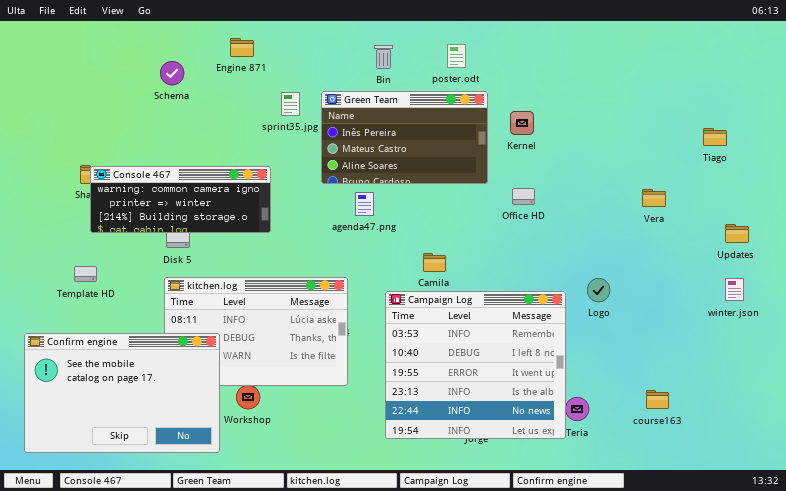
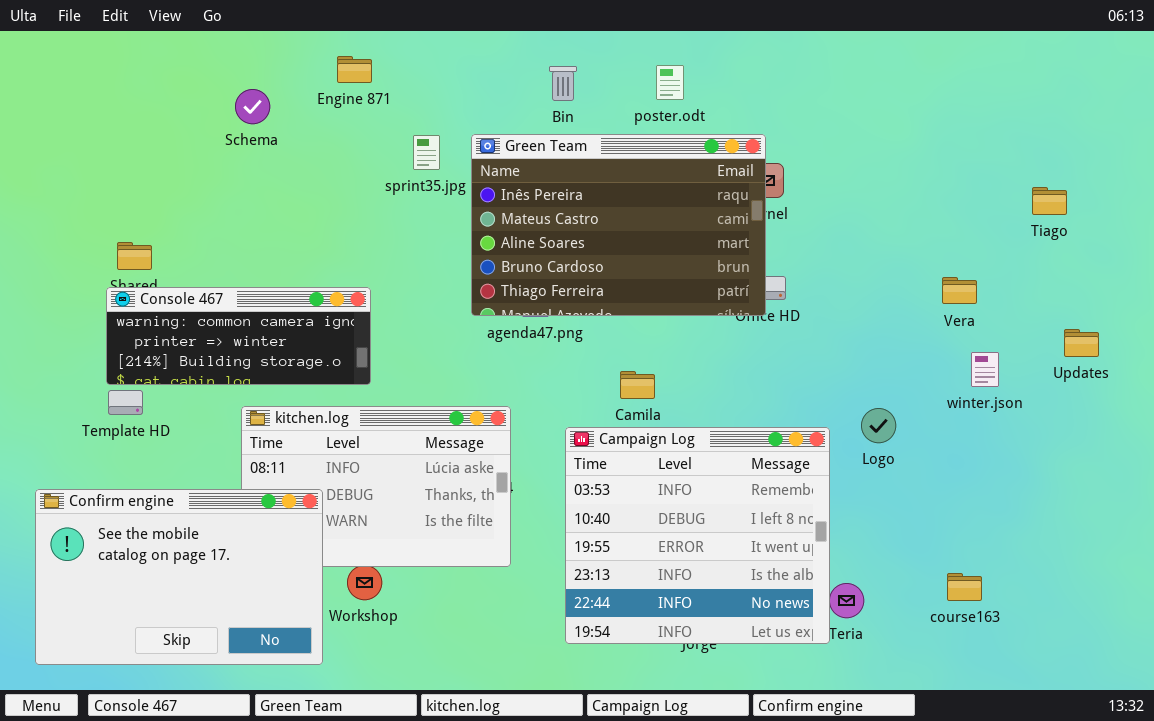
Green Team: [321,91,488,184] -> [471,134,766,316], resized
Console 467: [90,166,271,233] -> [106,287,371,385], moved
winter.json: [725,278,744,301] -> [971,352,999,387], moved

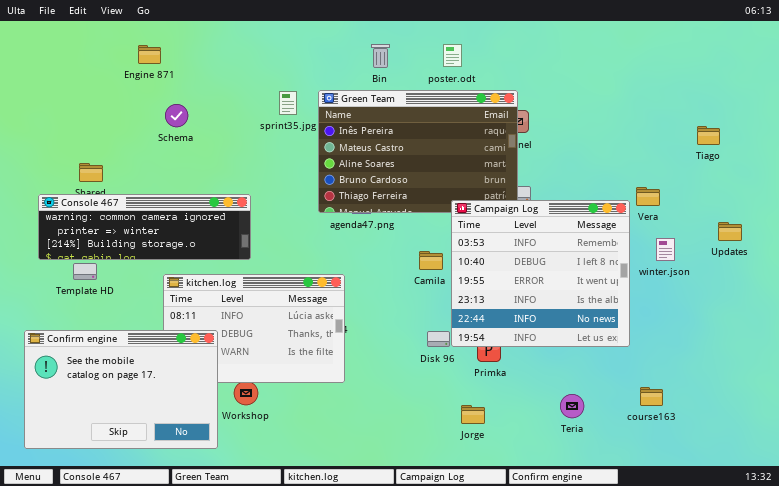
Engine 871: [337,56,372,83] -> [138,45,161,64], moved
Schema: [235,89,270,124] -> [165,104,188,127], moved
Console 467: [106,287,371,385] -> [38,194,251,260], resized
Campaign Log: [565,427,830,644] -> [451,200,630,347], moved

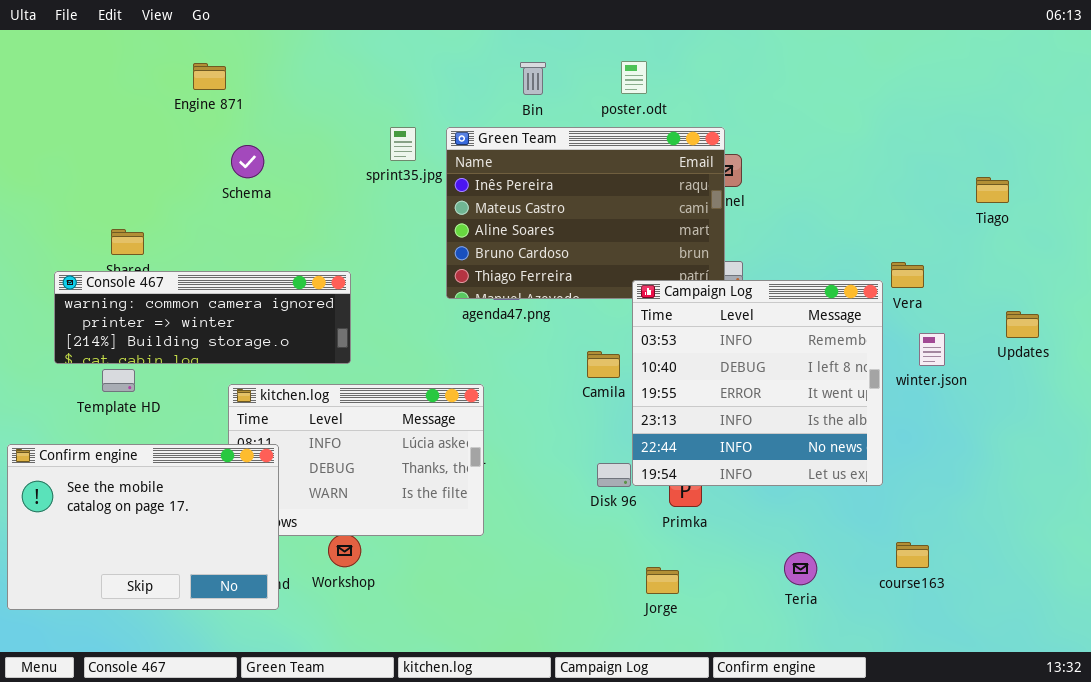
Confirm engine: [24,330,218,449] -> [7,444,279,610], moved

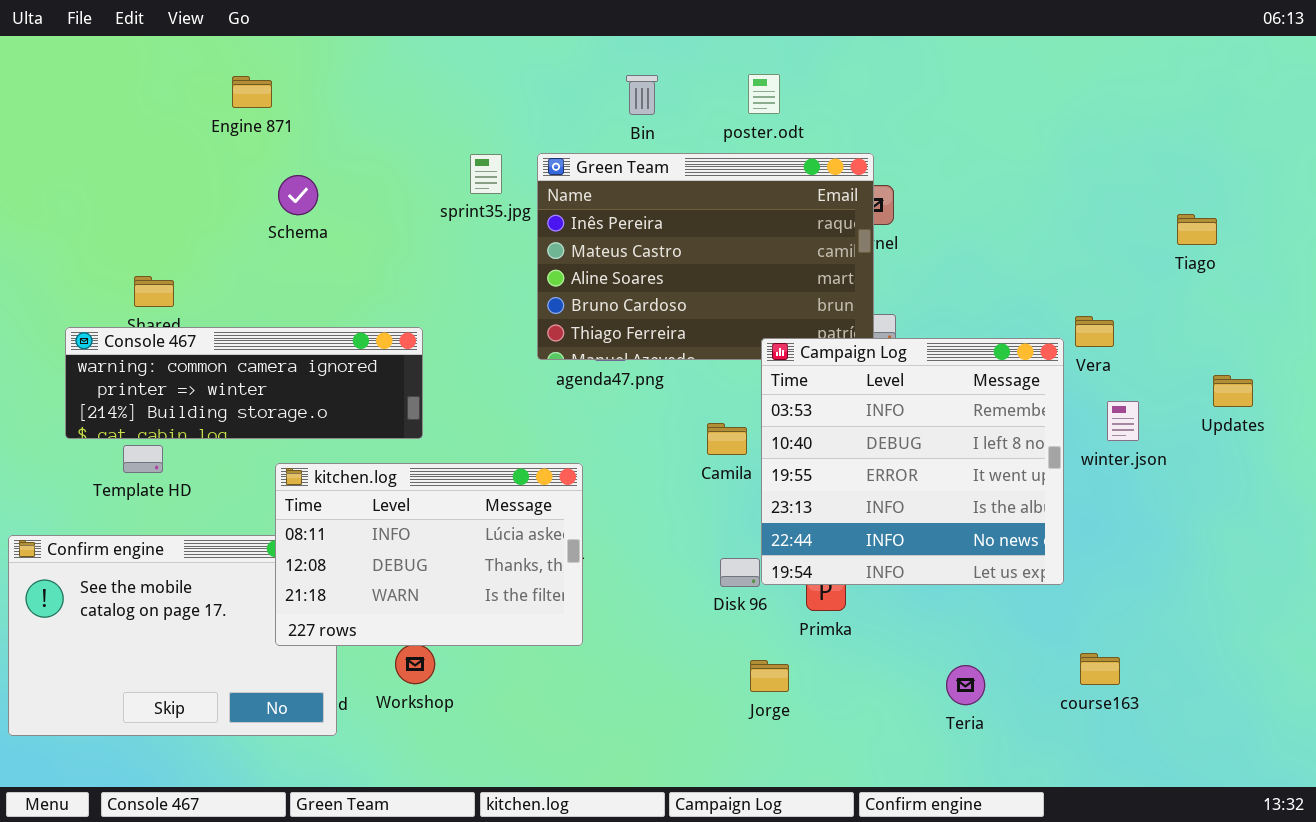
kitchen.log: [228,384,484,536] -> [275,463,583,646], raised
Jorge: [646,567,679,594] -> [750,660,789,692], moved

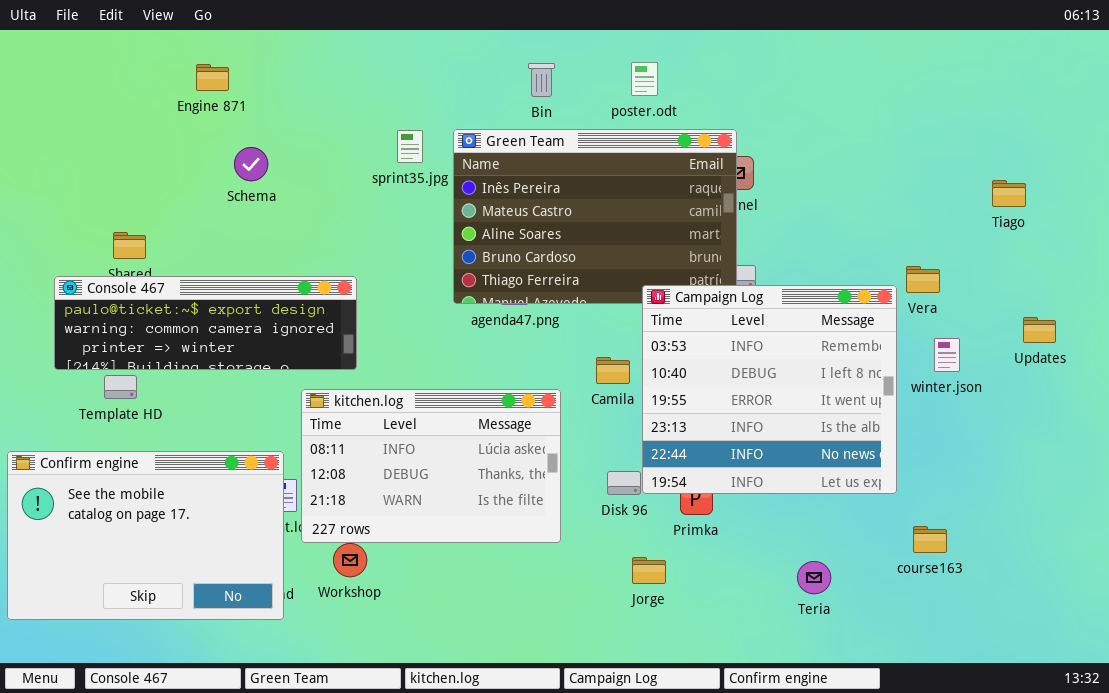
Console 467: [65,327,423,439] -> [54,276,357,370], scrolled up 1 row
kitchen.log: [275,463,583,646] -> [301,389,561,543], moved
course163: [1080,653,1120,685] -> [913,526,947,553], moved

